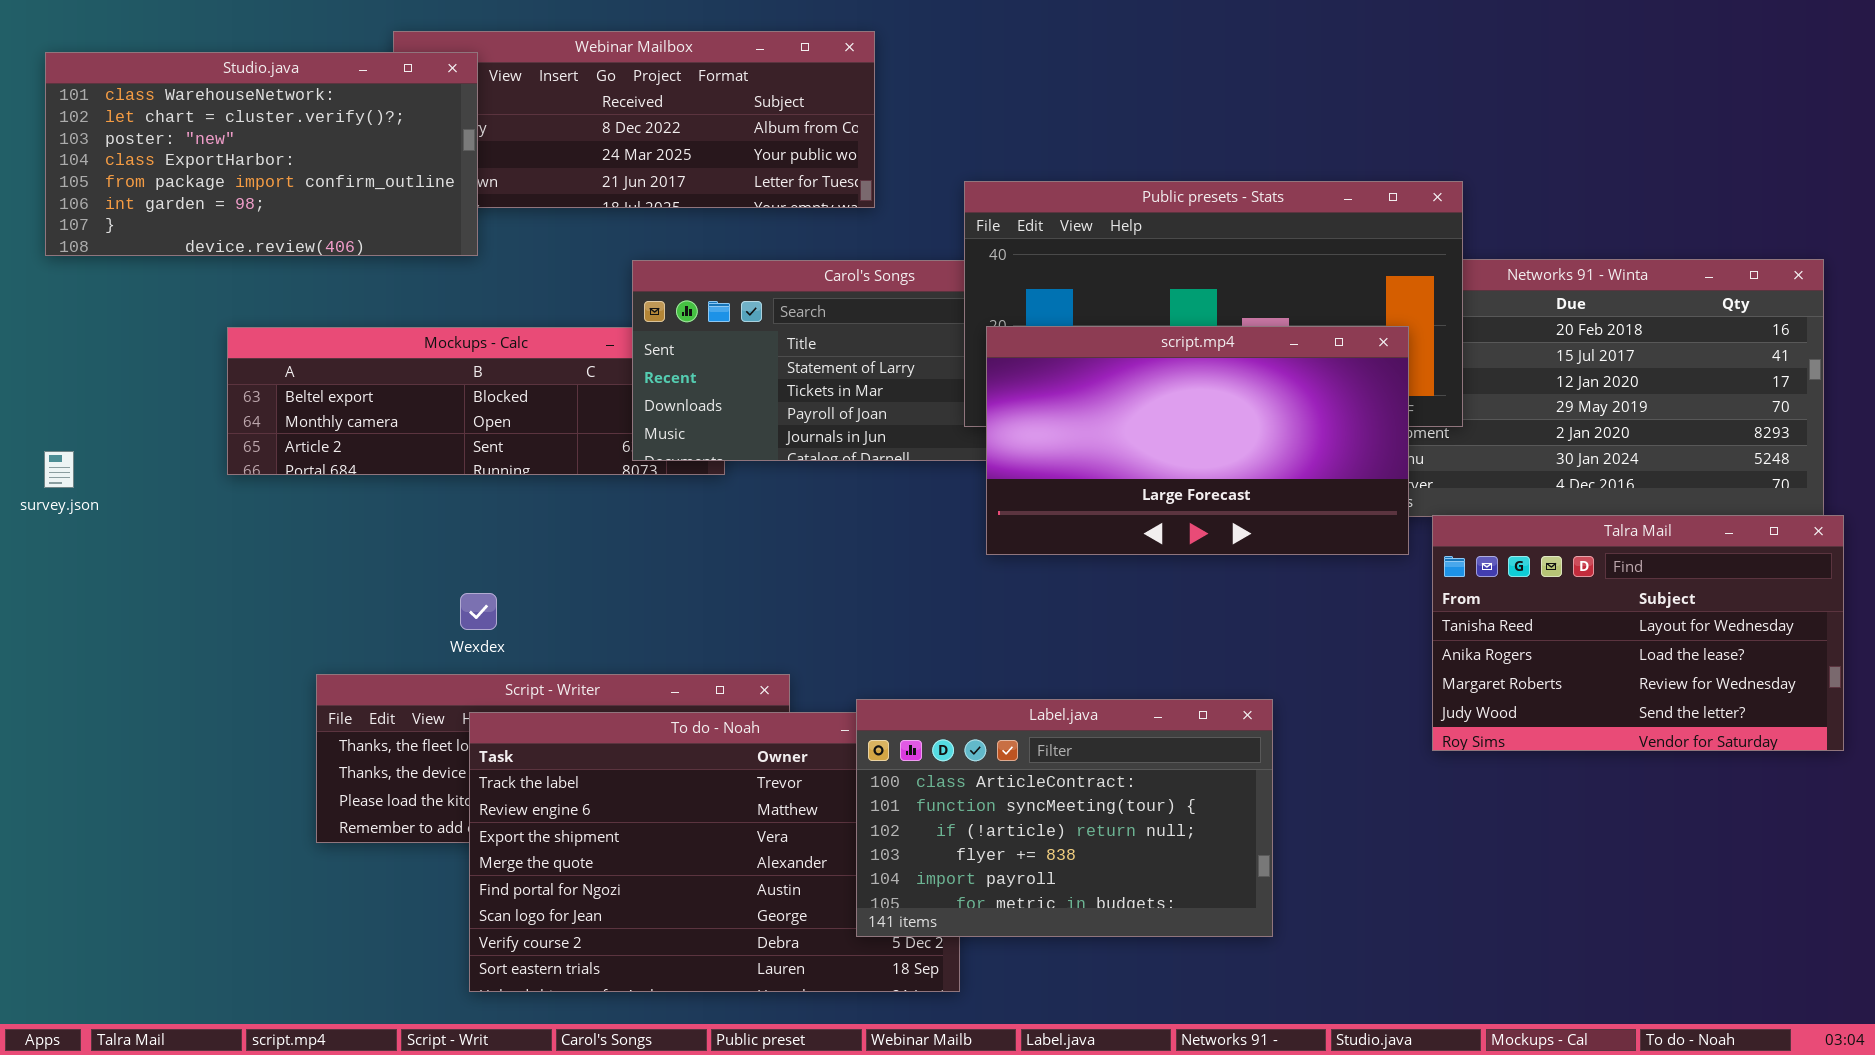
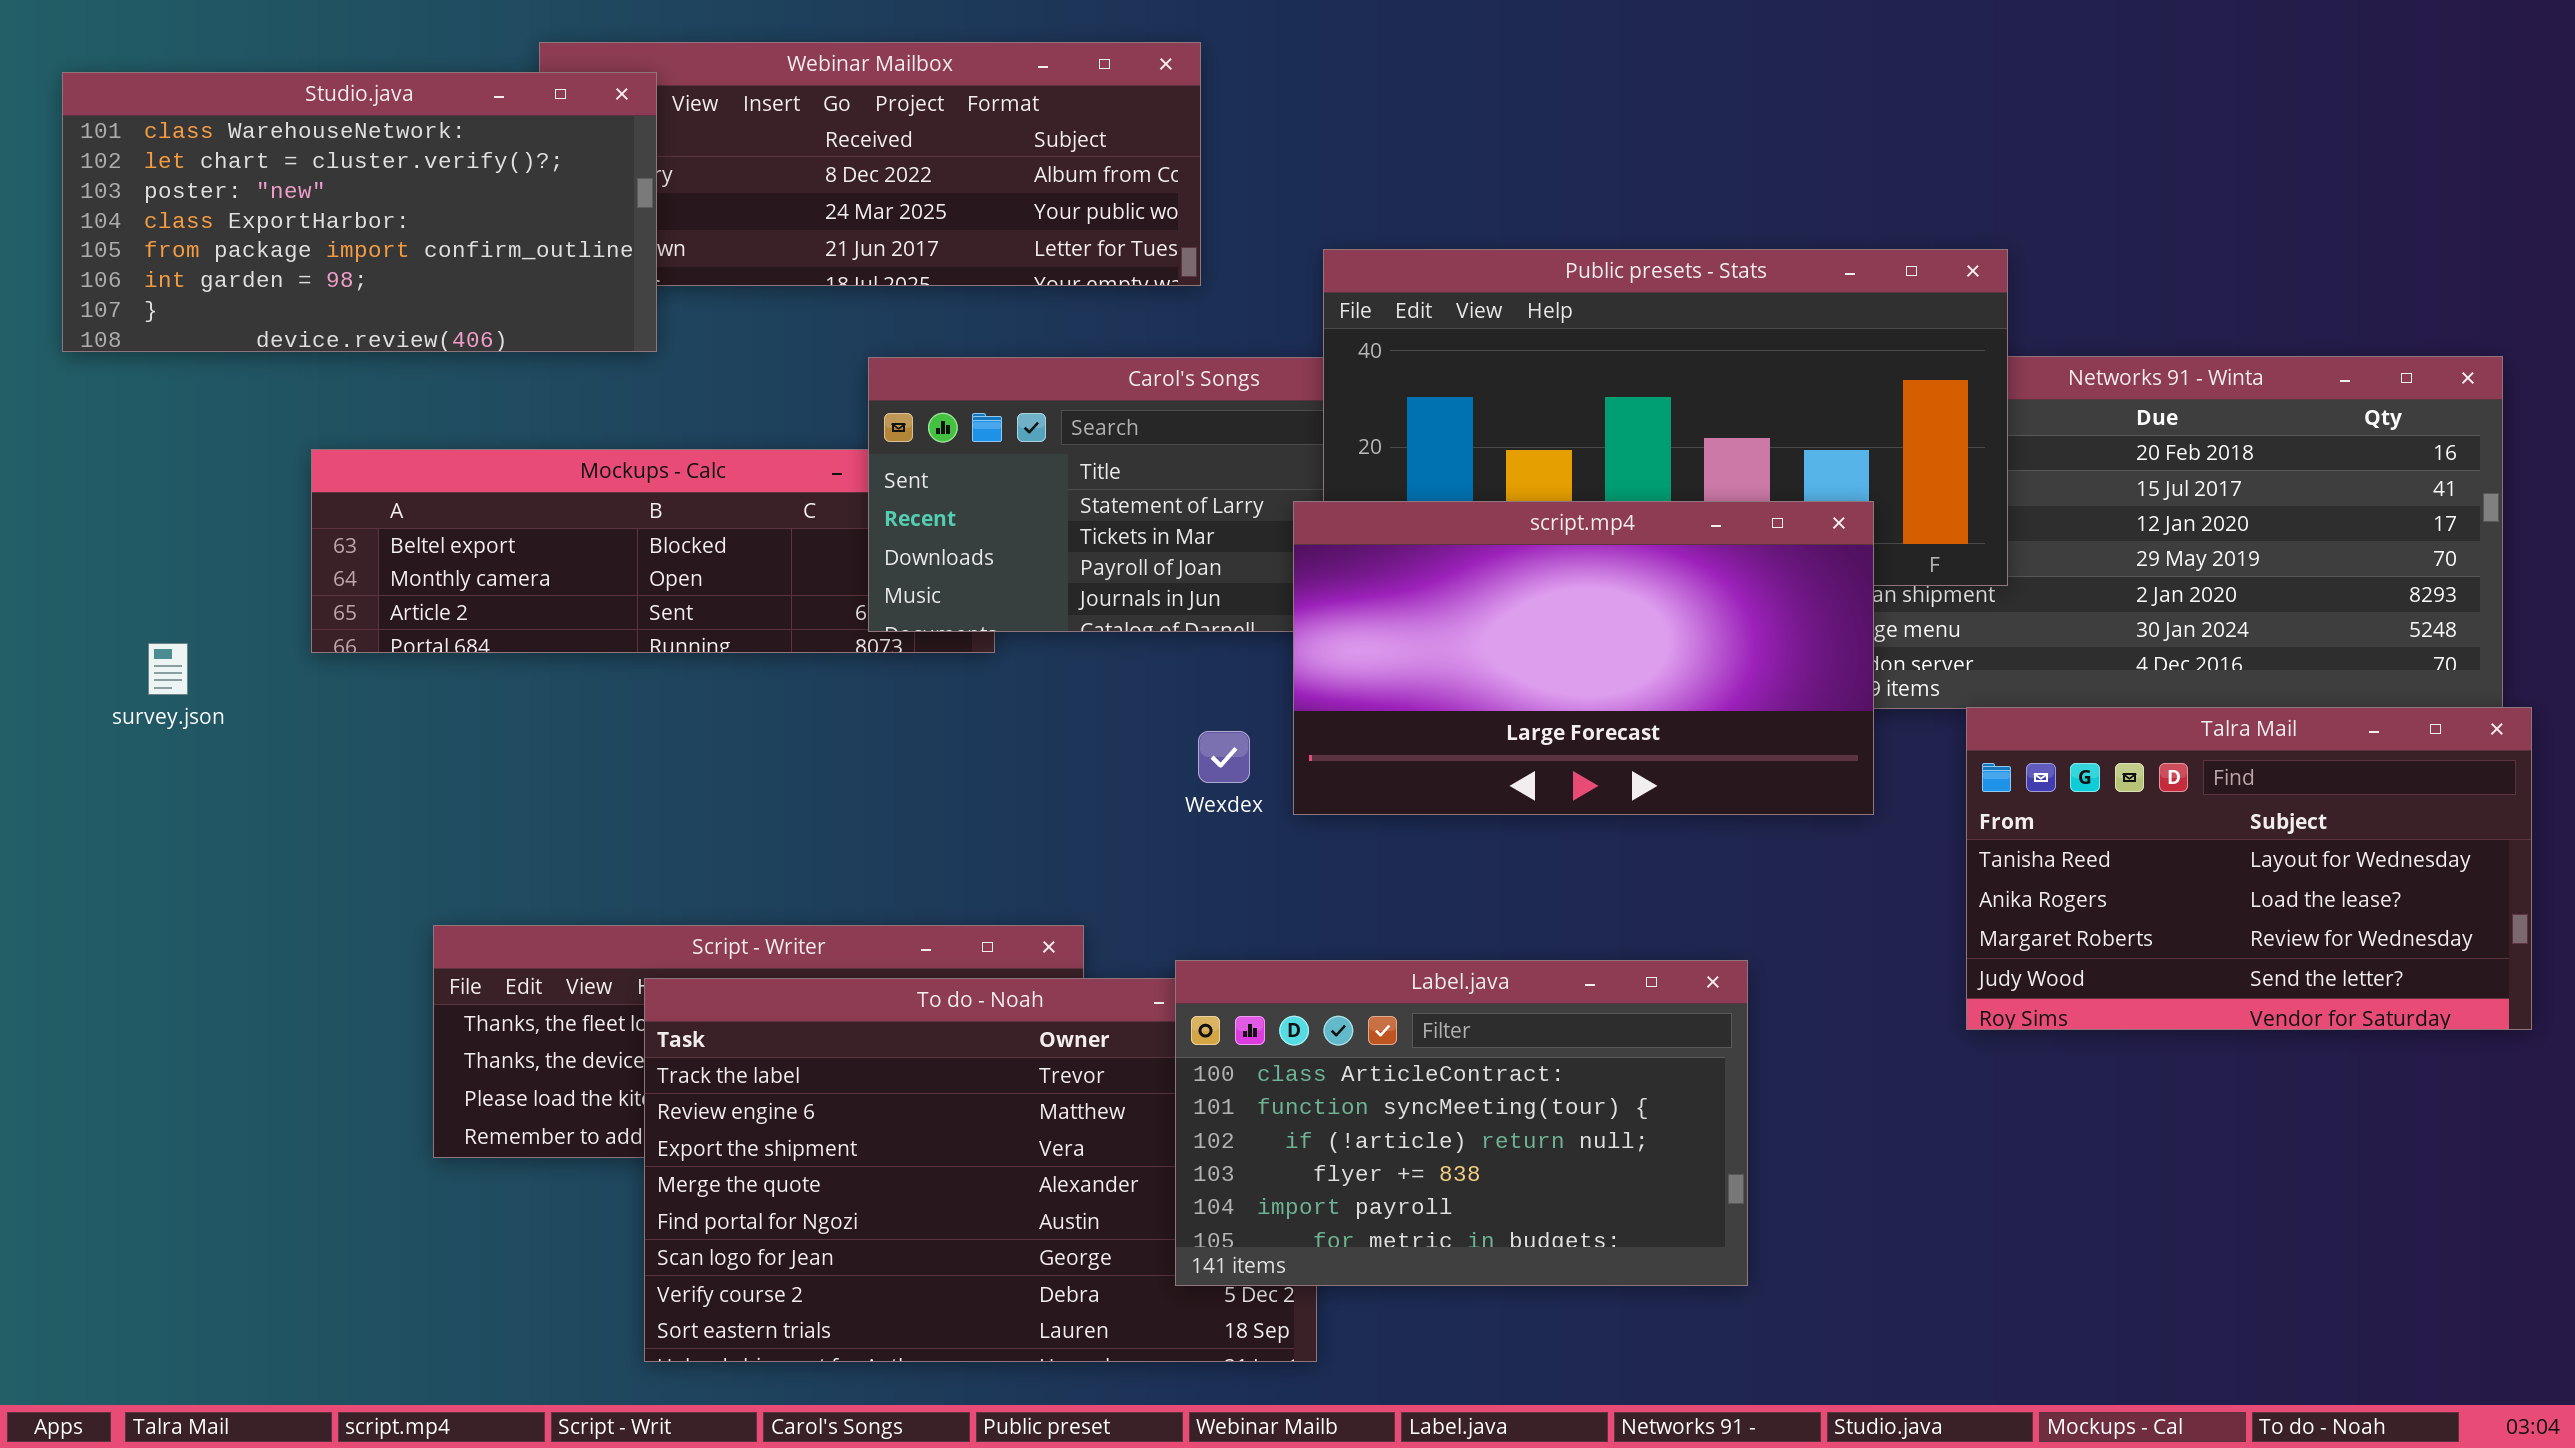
script.mp4: [986,326,1409,555] -> [1293,501,1874,815], moved
survey.json: [44,451,74,488] -> [148,643,188,695], moved
Wexdex: [460,593,497,630] -> [1198,731,1250,783], moved

